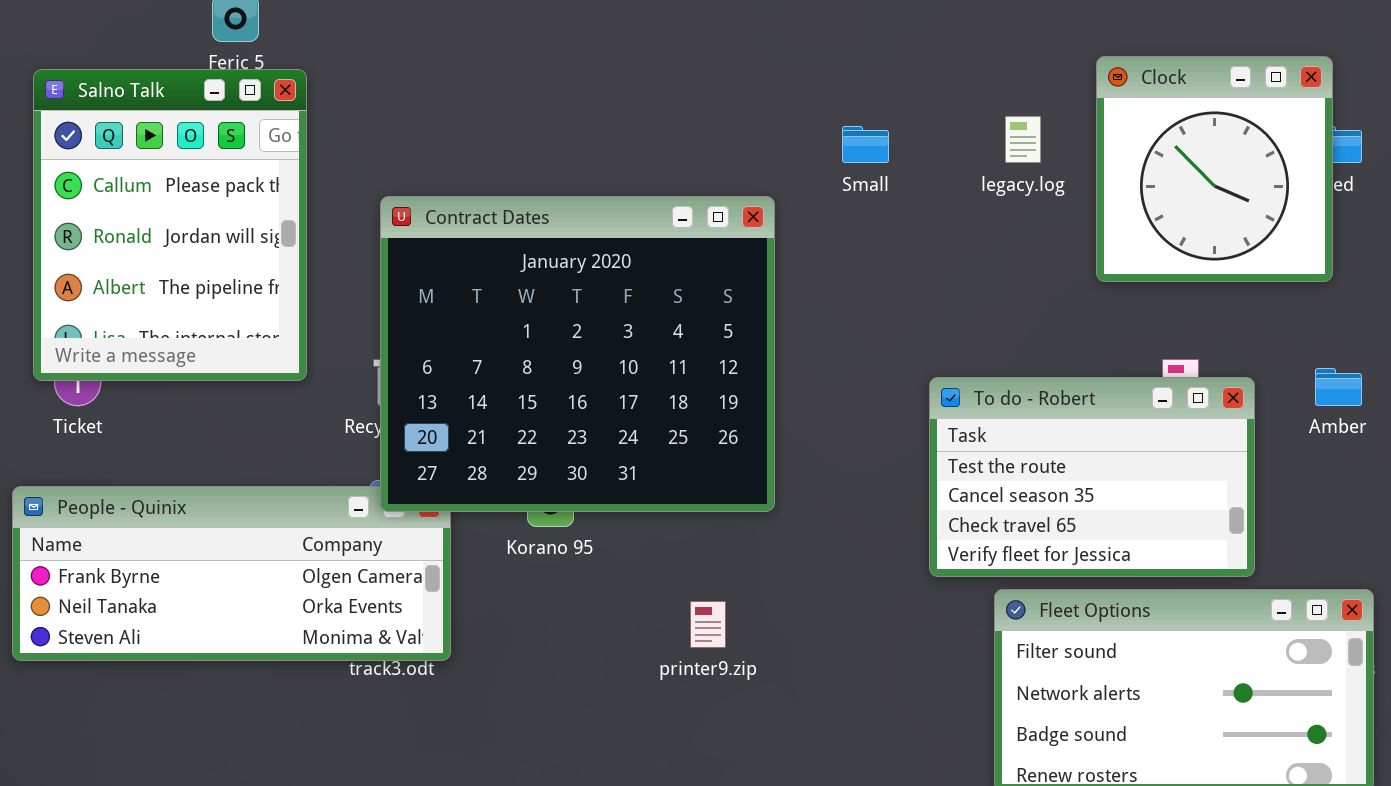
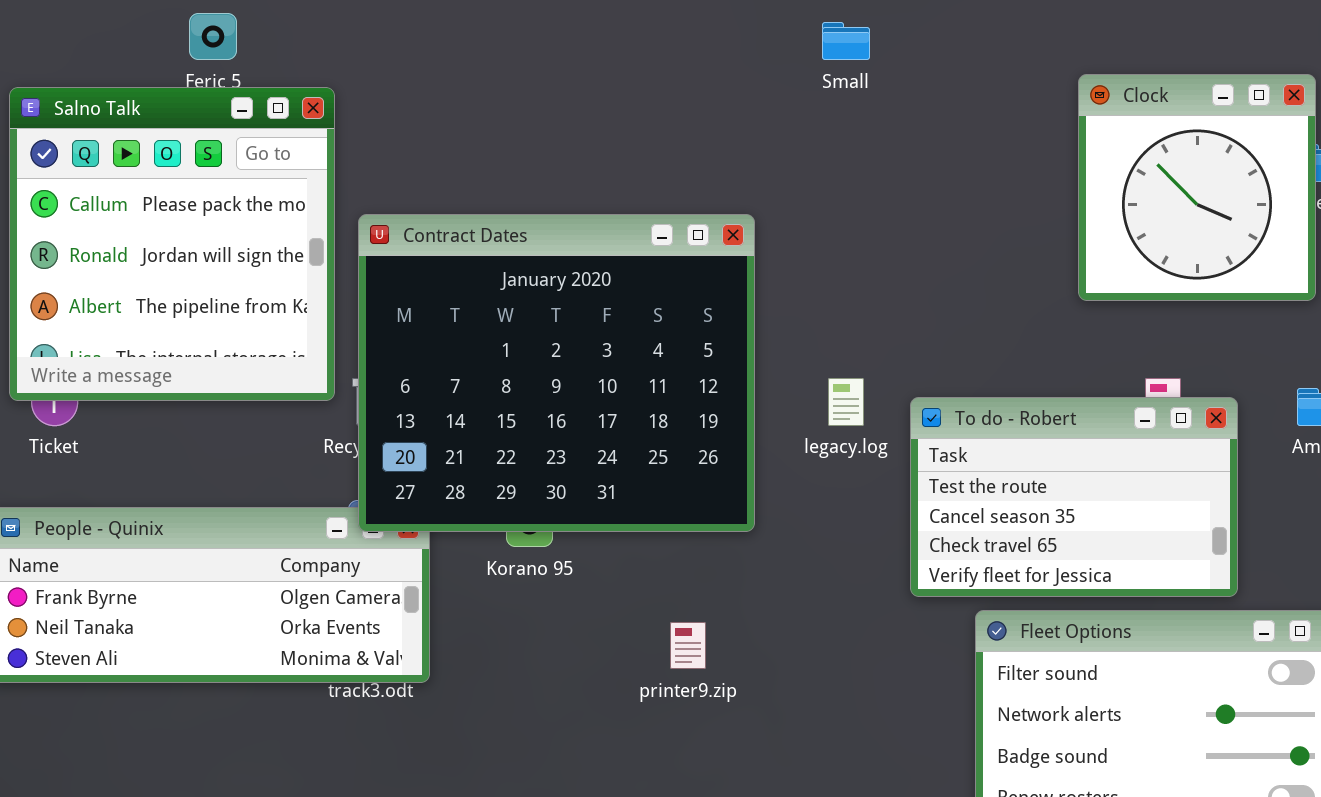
Salno Talk: [33,69,307,381] -> [9,87,335,401], resized
legacy.log: [1005,116,1041,163] -> [828,378,864,426], moved
Small: [842,126,889,163] -> [822,22,870,60], moved

